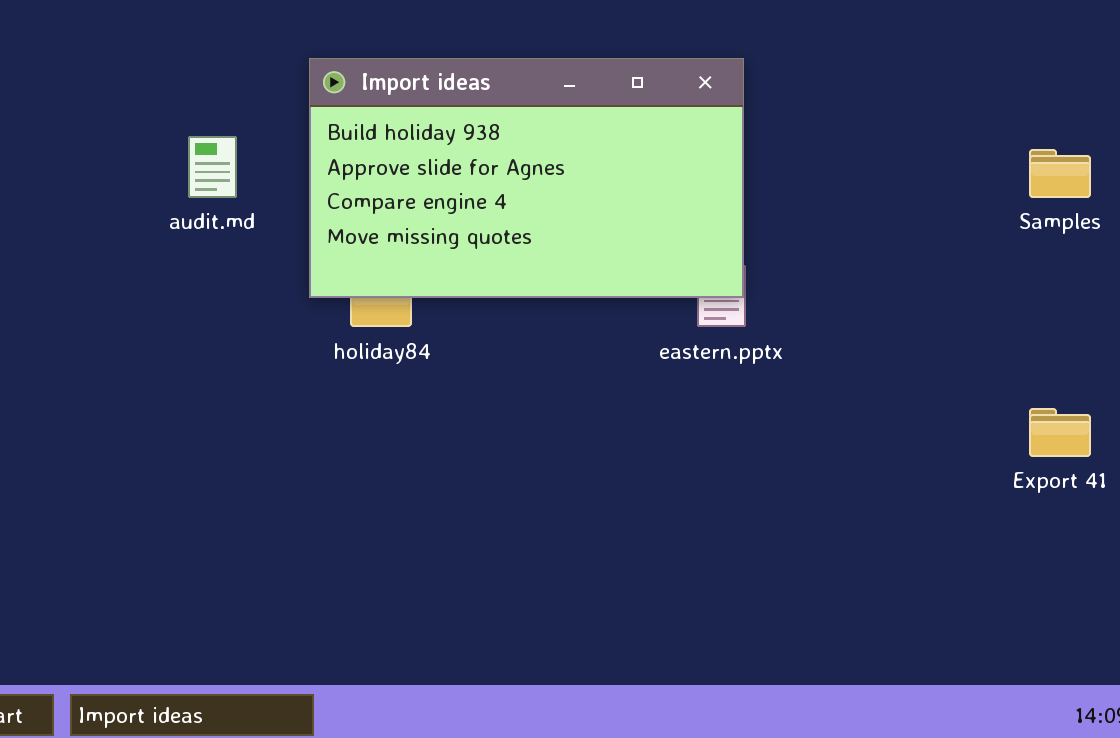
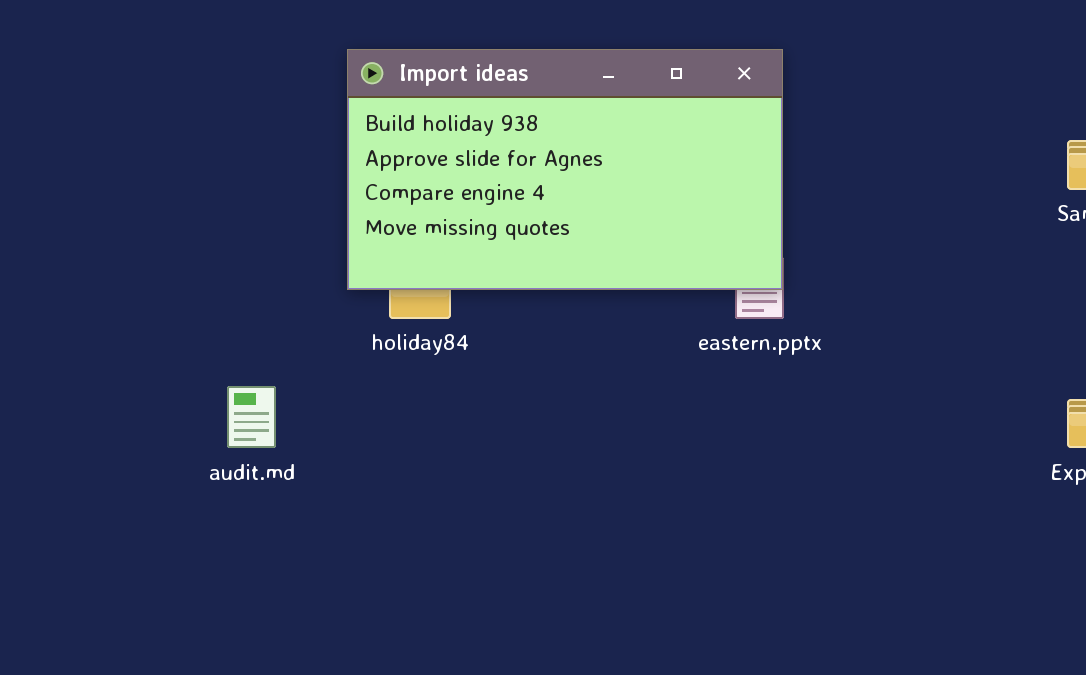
audit.md: [188,136,237,198] -> [227,386,276,448], moved

